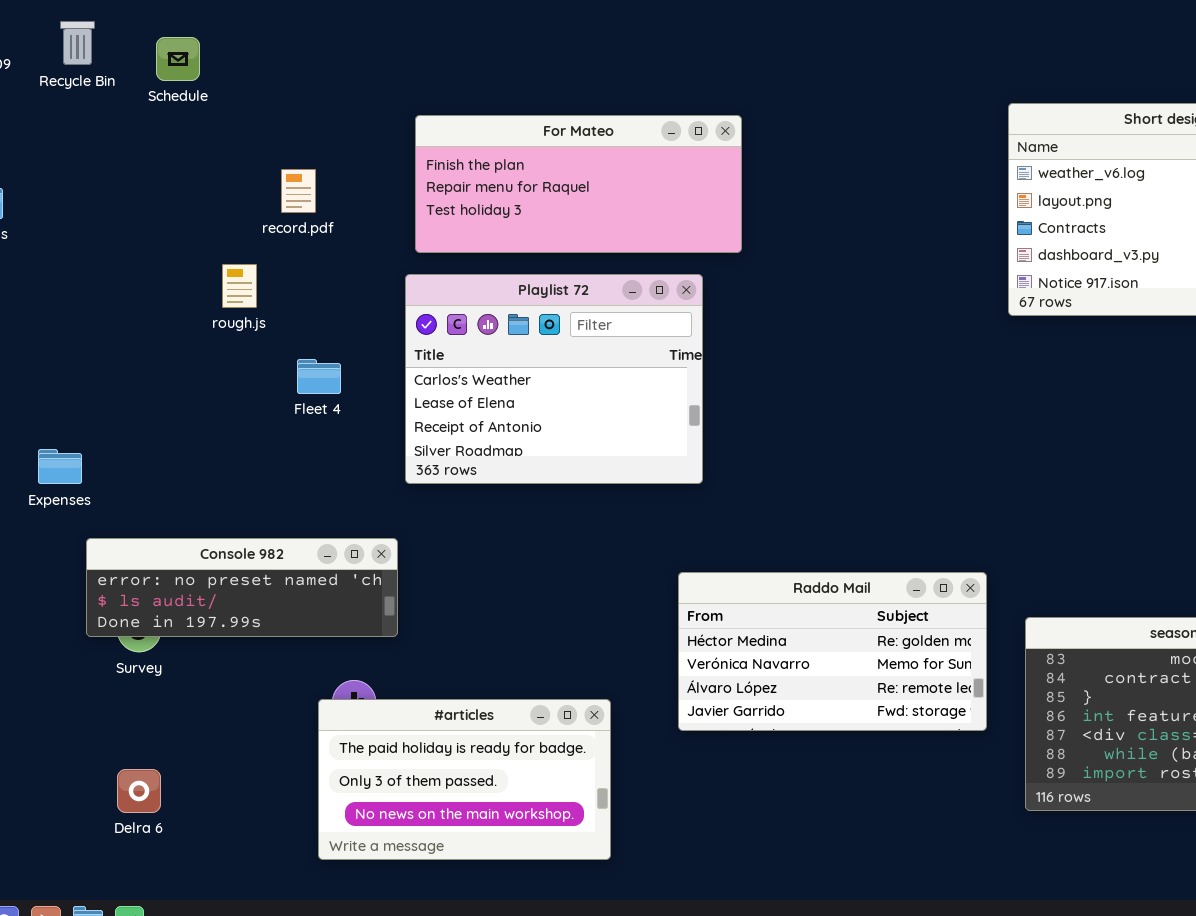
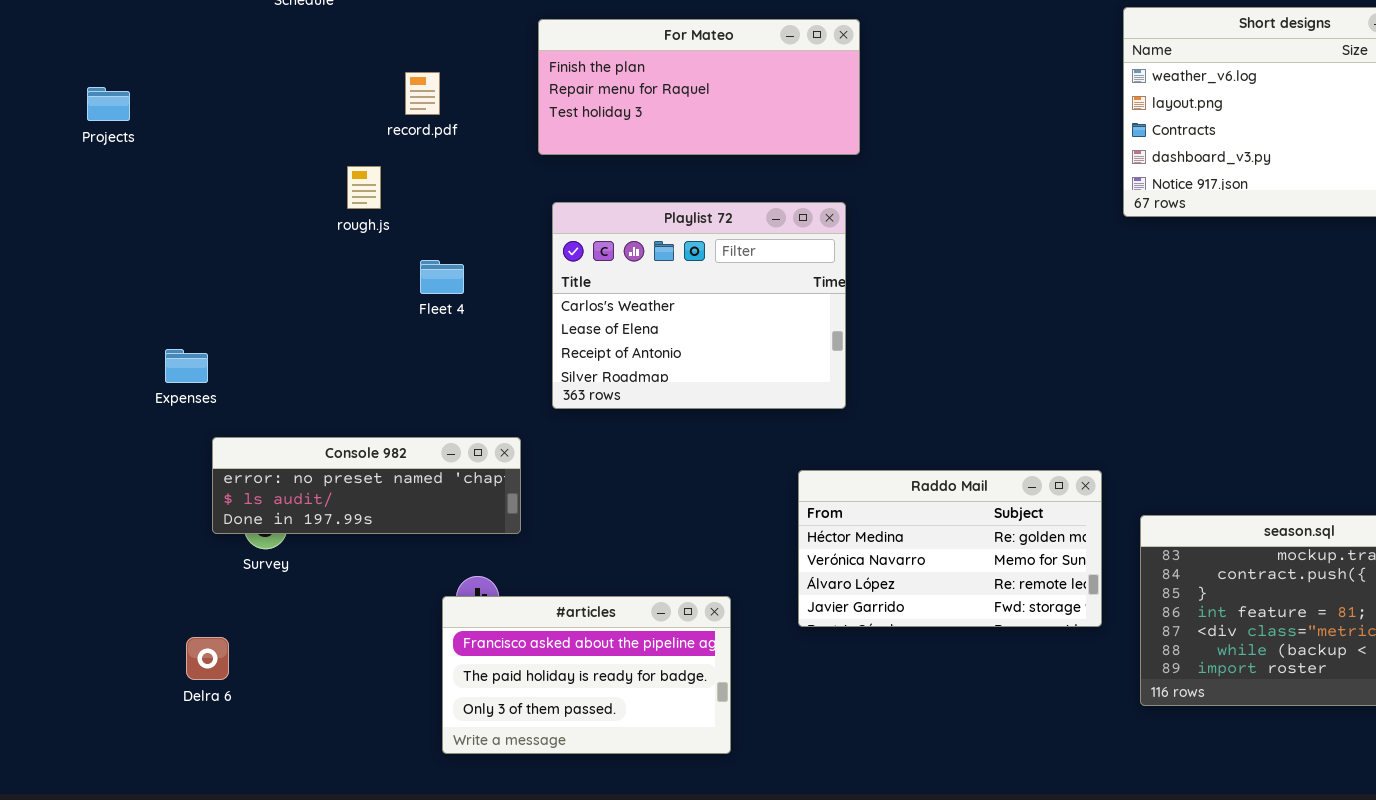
Playlist 72: [405,274,703,484] -> [552,202,846,409], moved
#articles: [318,699,611,860] -> [442,596,731,754], scrolled up 1 row
Delra 6: [117,769,161,813] -> [186,637,229,680], moved

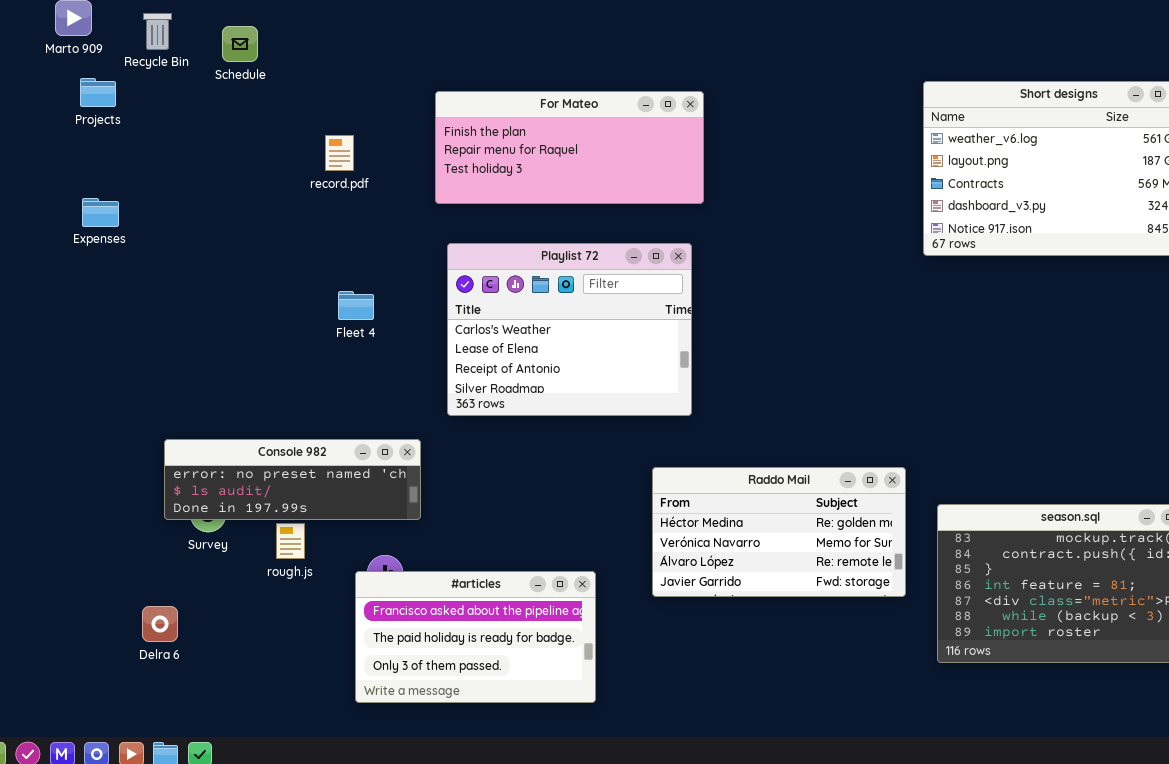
Projects: [87,87,130,121] -> [80,78,116,107], moved
rough.js: [347,166,381,209] -> [276,523,305,559], moved
Expenses: [165,349,208,383] -> [82,198,119,227], moved

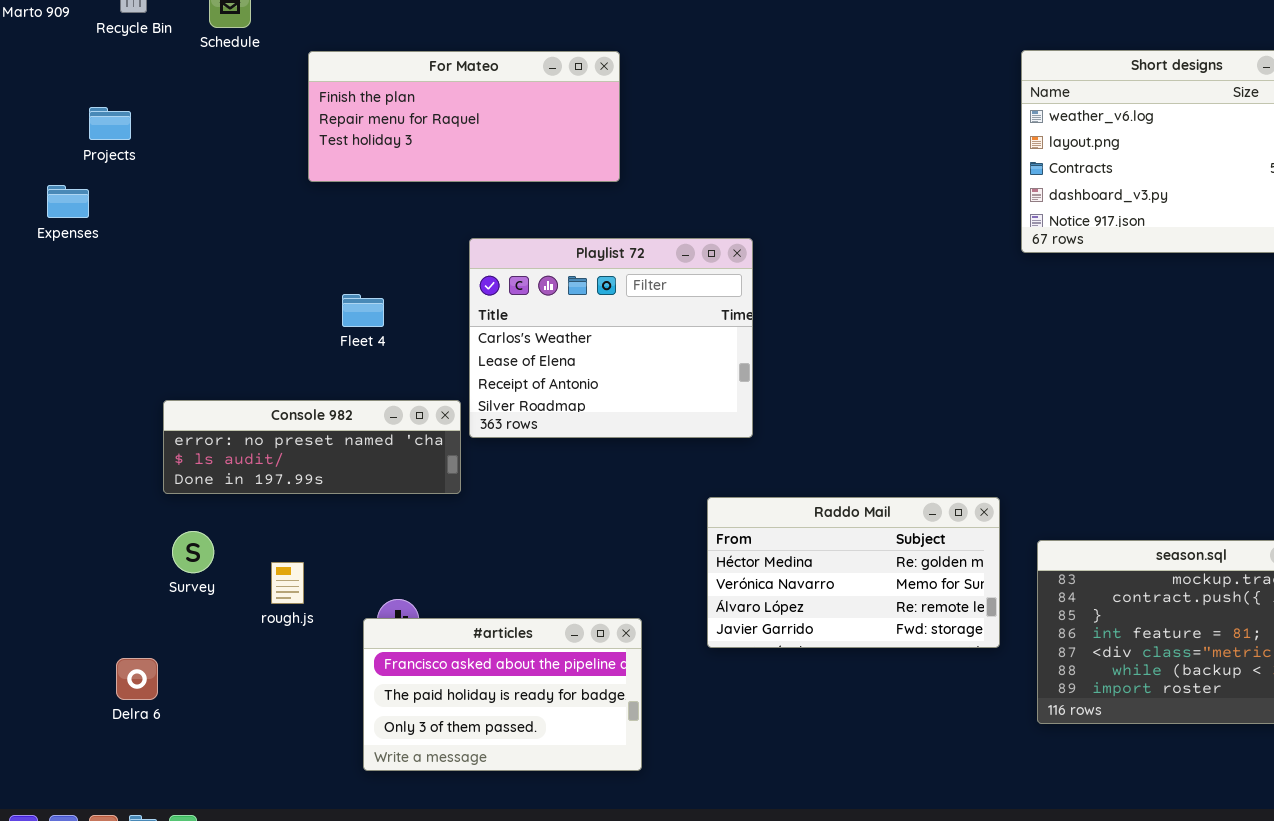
Projects: [80,78,116,107] -> [89,107,131,140], moved
For Mateo: [435,91,704,204] -> [308,51,620,182], moved
Console 982: [164,439,421,520] -> [163,400,461,494], moved

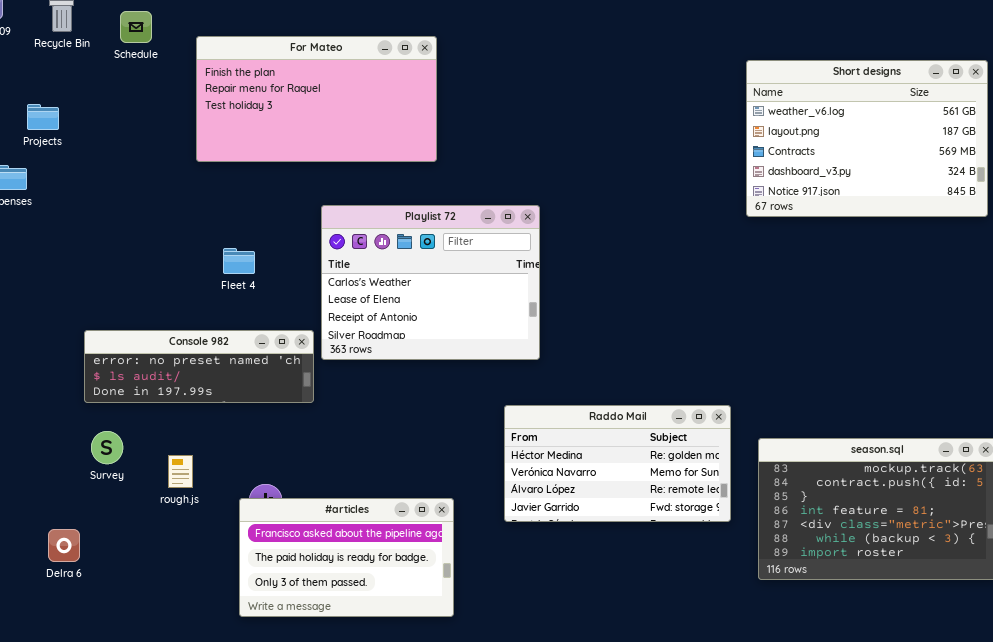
For Mateo: [308,51,620,182] -> [196,36,437,162], resized

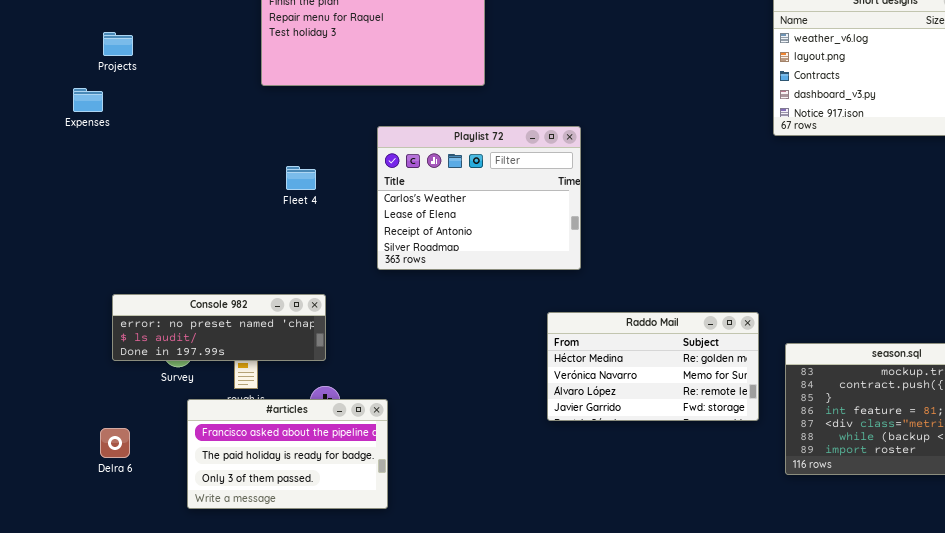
Console 982: [84,330,314,403] -> [112,294,326,361], moved
#articles: [239,498,454,617] -> [187,399,388,509], moved
Delra 6: [48,529,80,562] -> [100,428,130,458], moved

